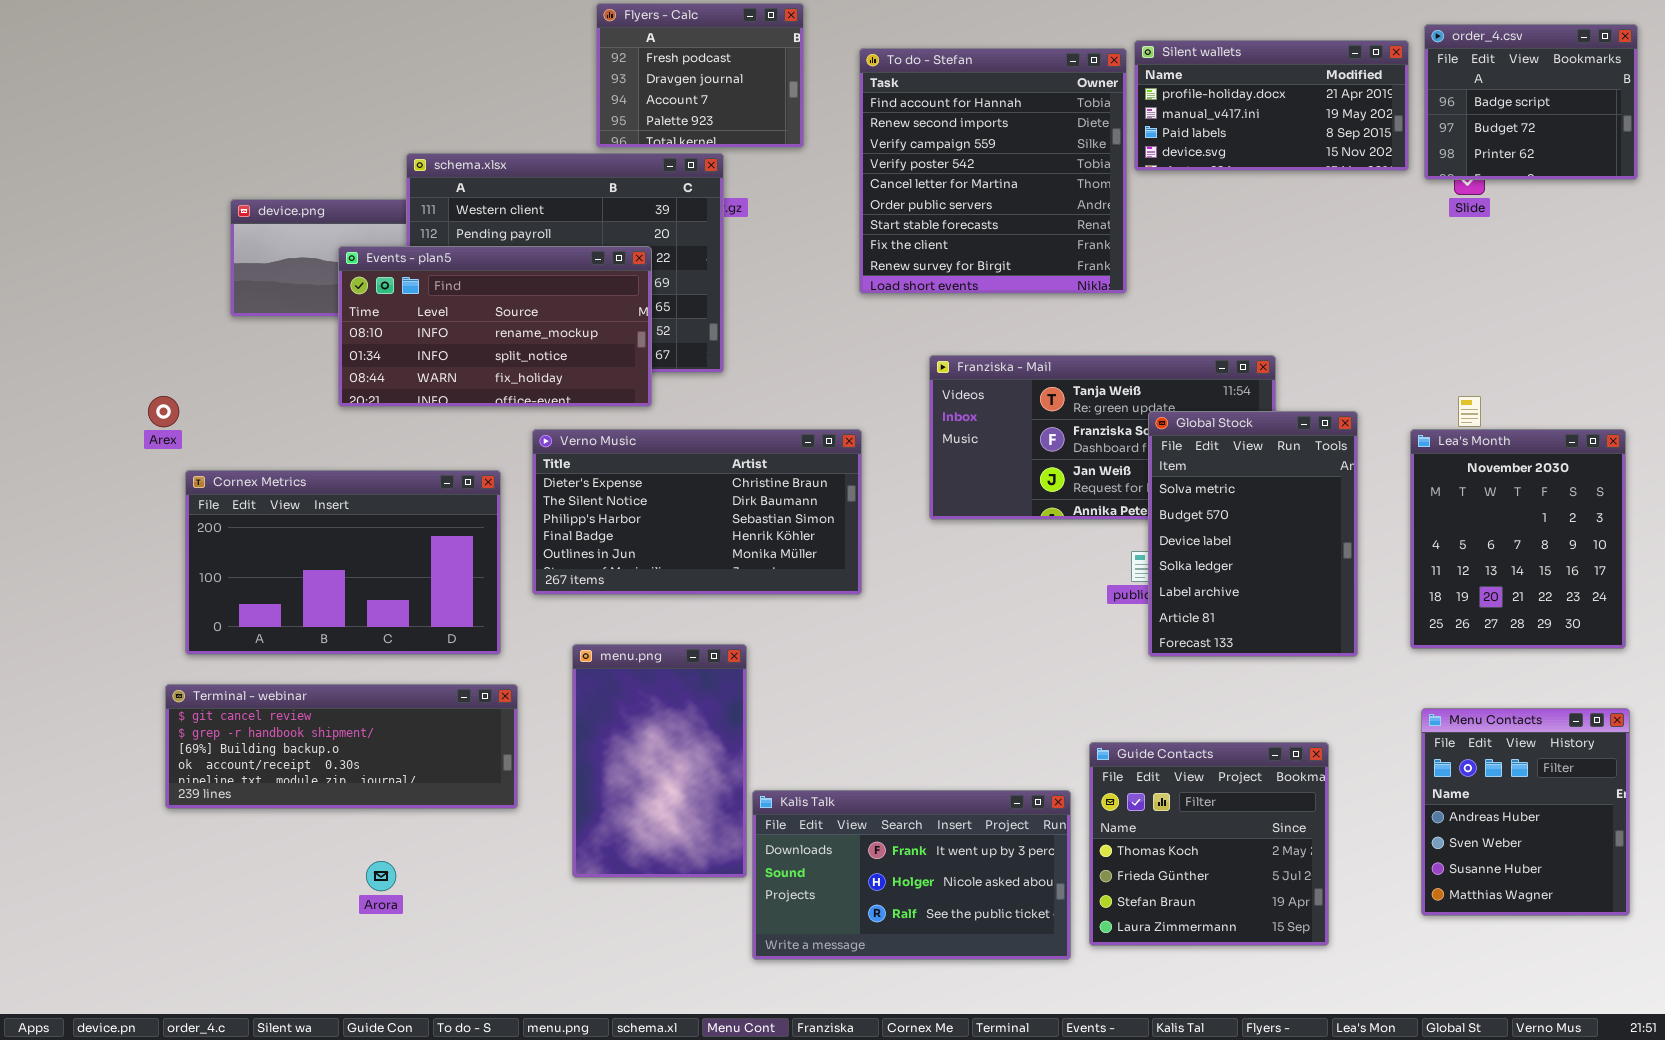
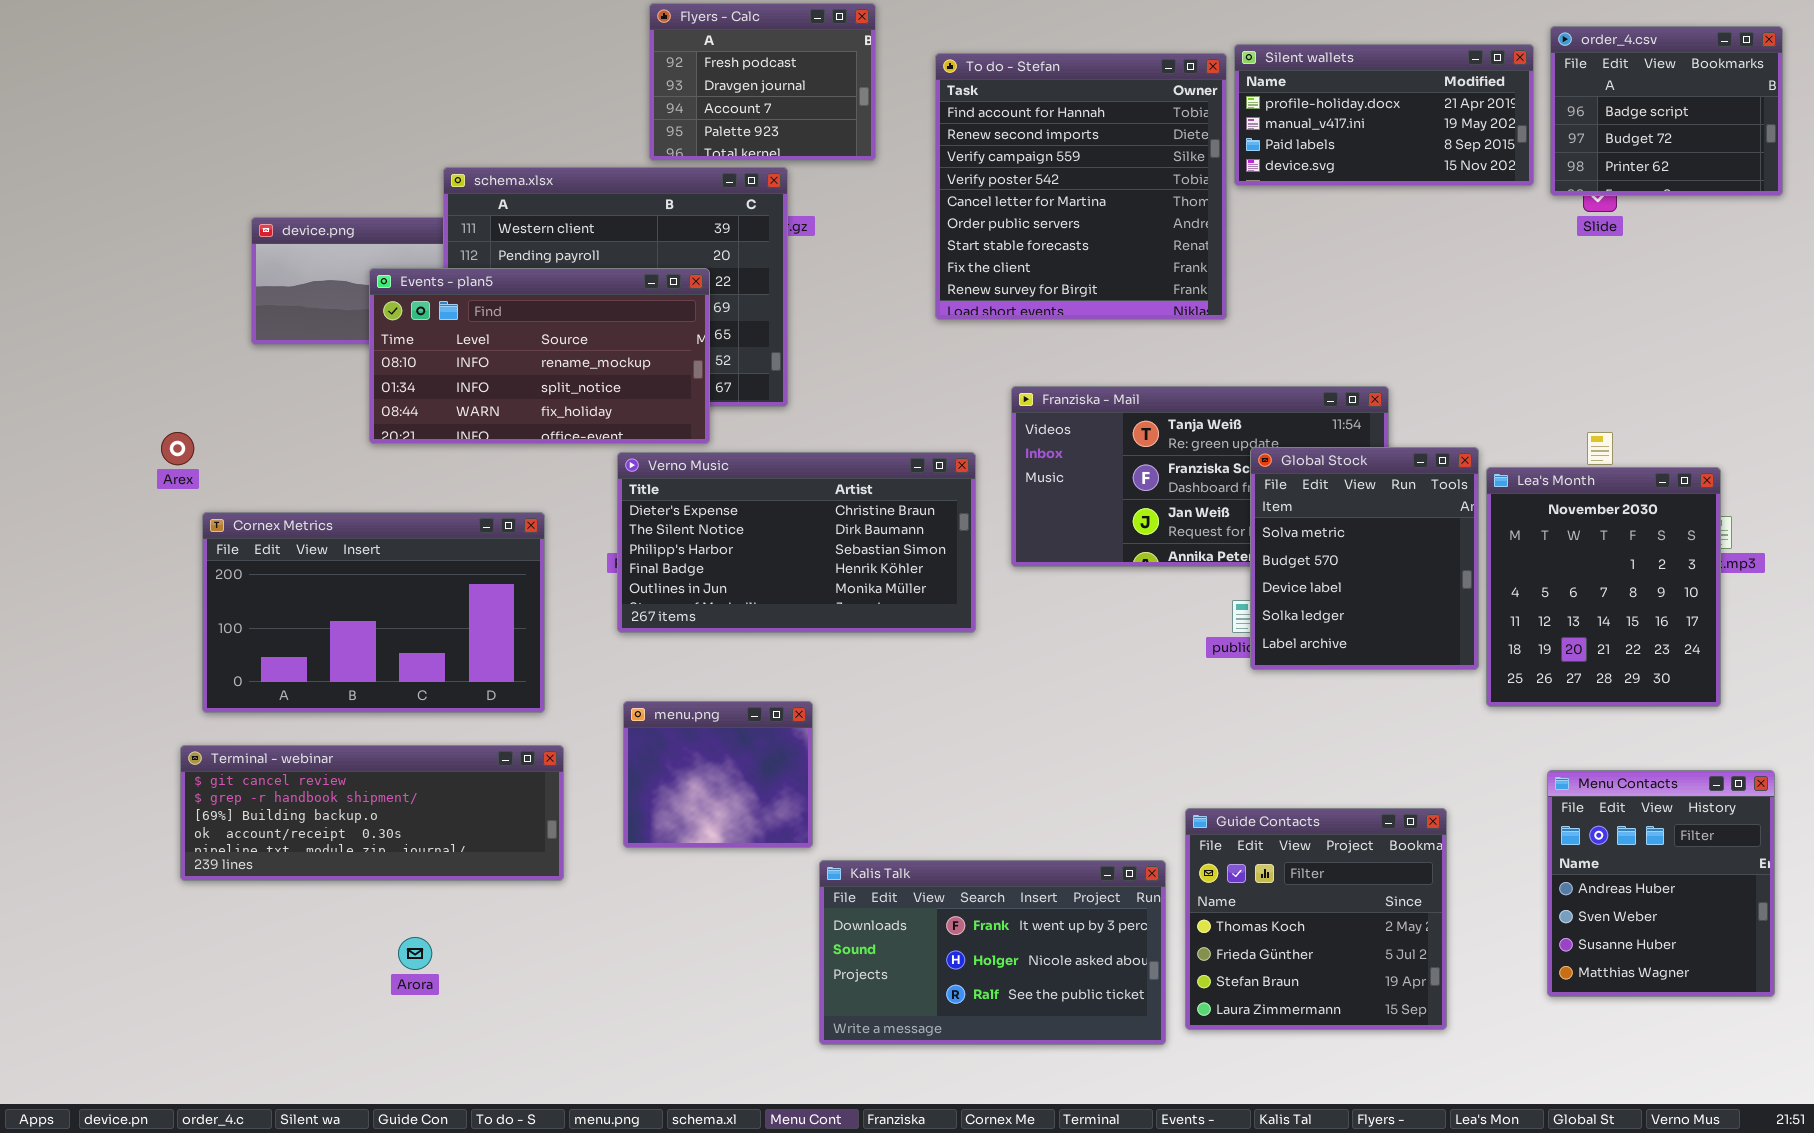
Global Stock: [1148,411,1358,657] -> [1250,447,1479,670], resized
Verno Music: [532,429,862,595] -> [617,452,976,633], moved
Lea's Month: [1410,429,1626,649] -> [1486,467,1721,707], moved
menu.png: [572,644,747,878] -> [623,701,813,848], resized

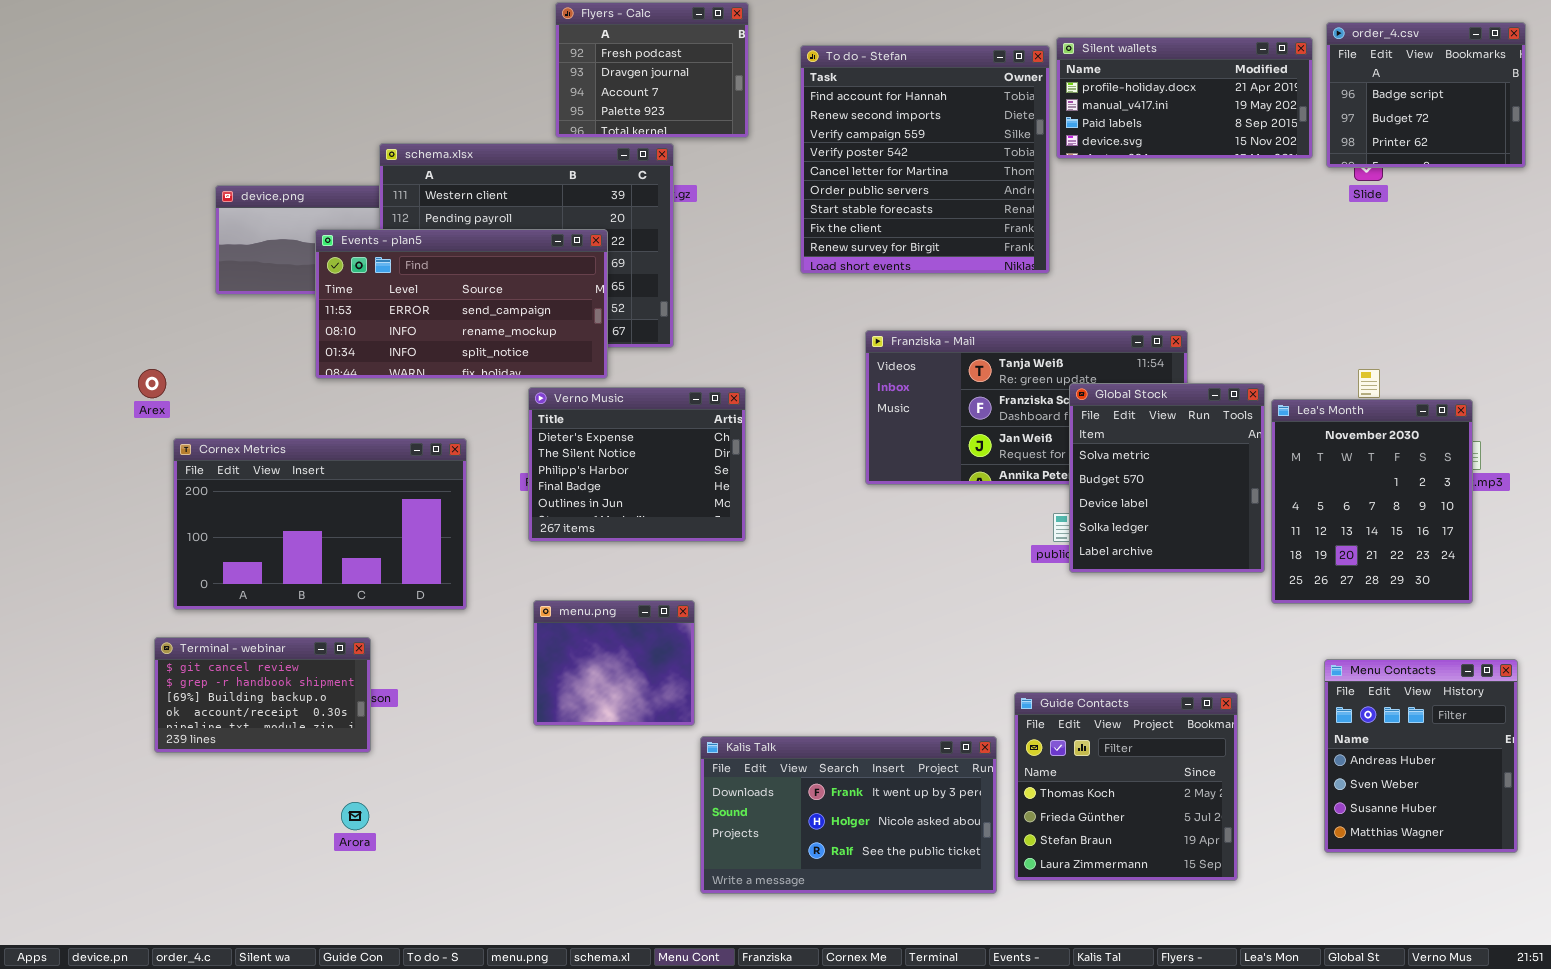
Events - plan5: [369,268,710,444] -> [315,229,608,379], scrolled up 1 row
Verno Music: [617,452,976,633] -> [528,387,746,542], resized
Terminal - webinar: [180,745,564,881] -> [154,637,371,753], resized

